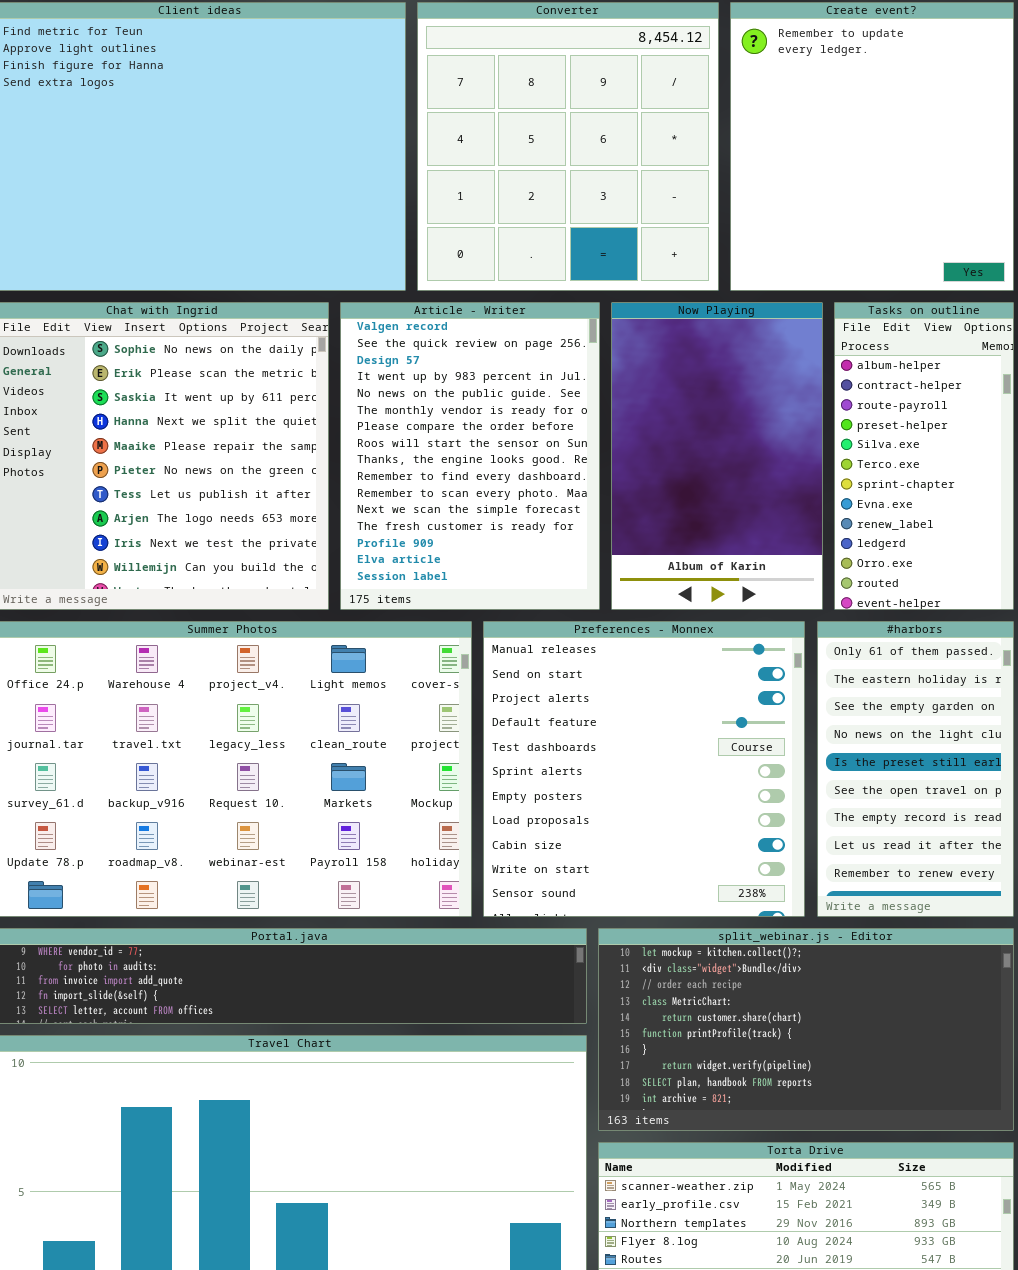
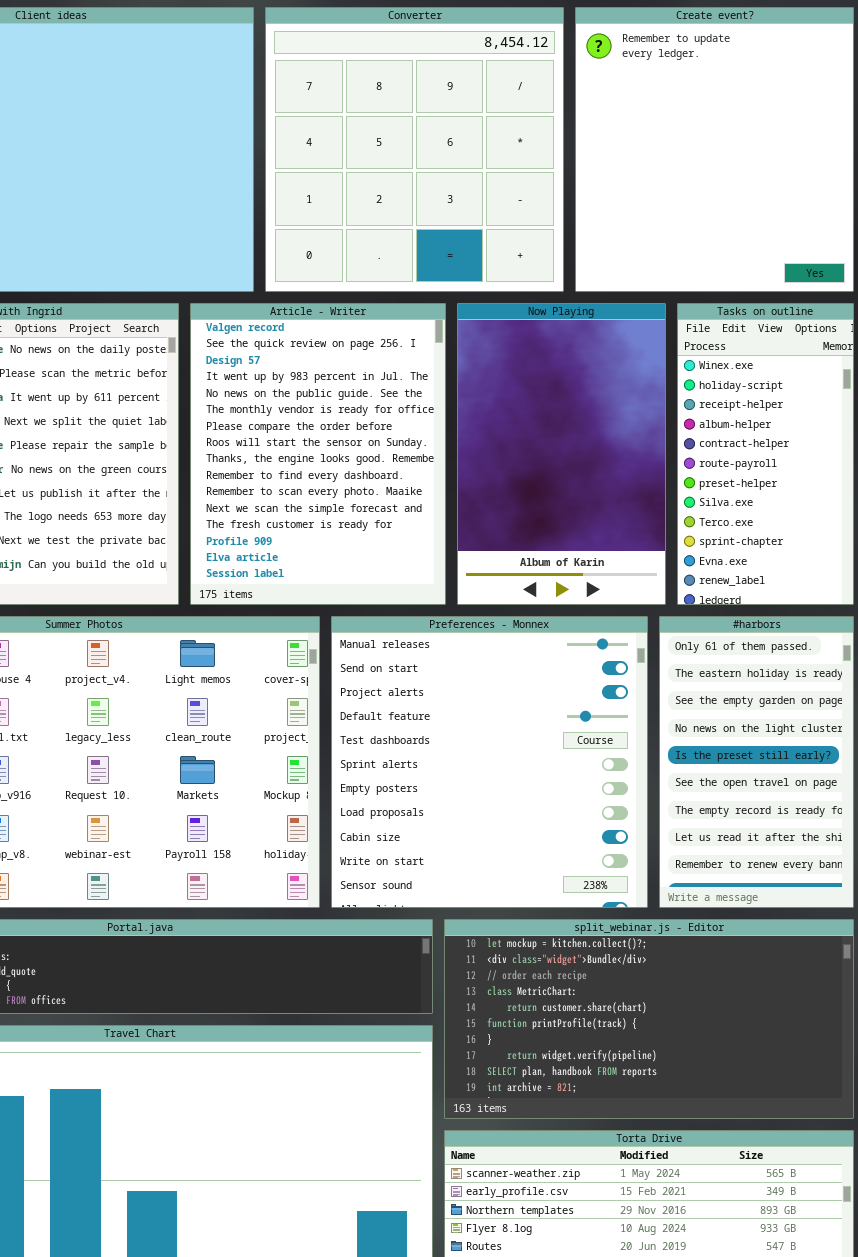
Tasks on outline: [834,302,1014,610] -> [677,303,854,605], scrolled up 3 rows

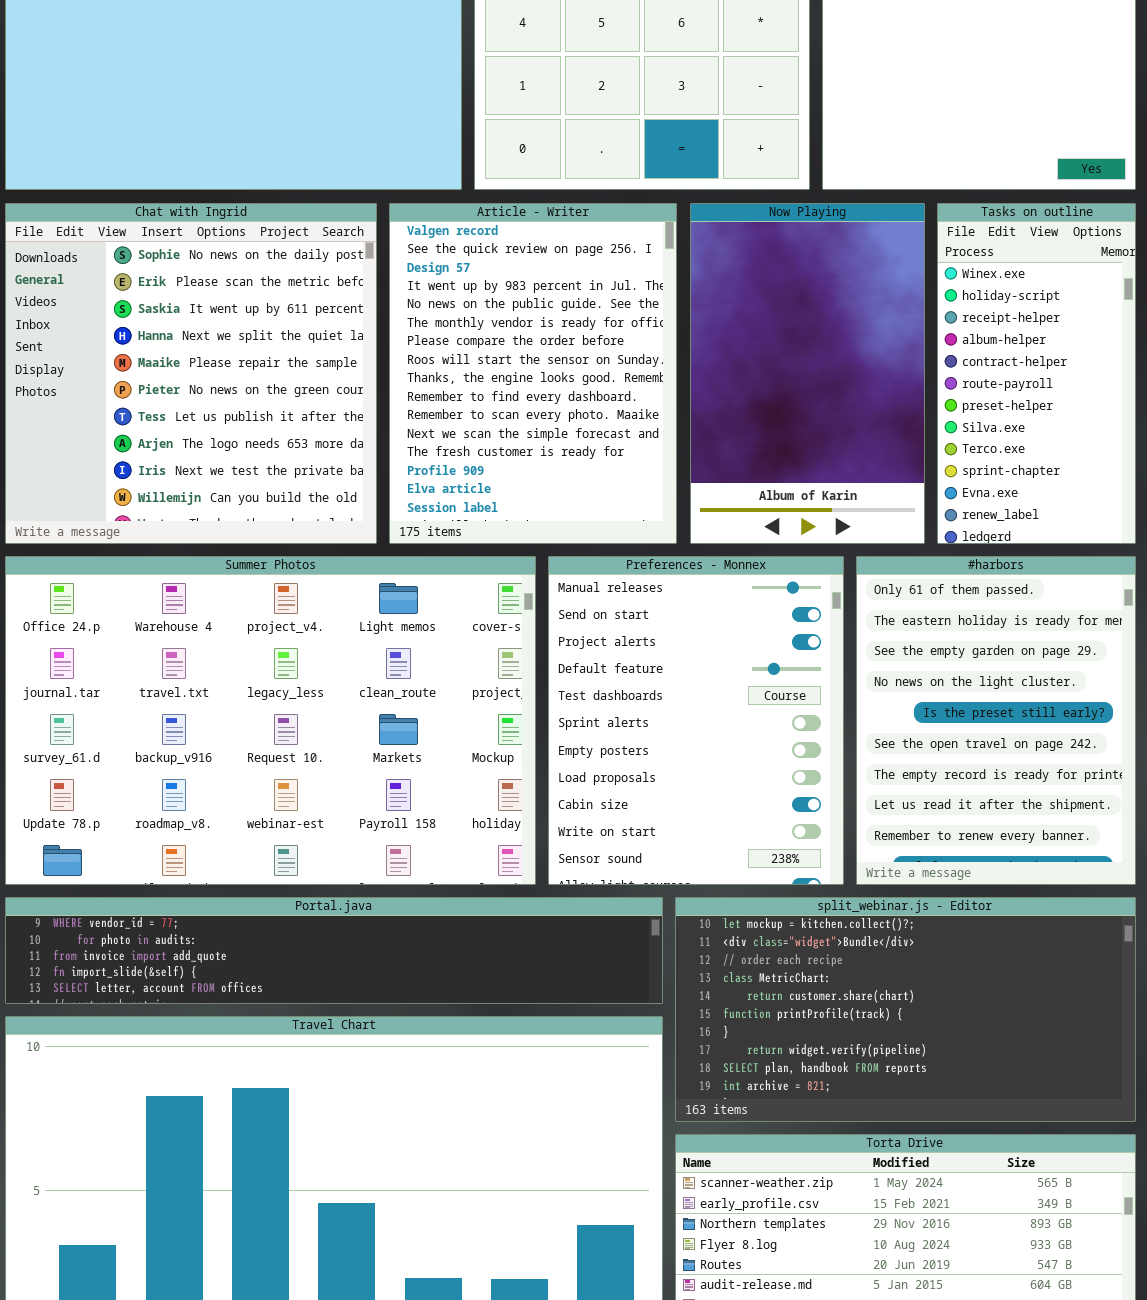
Preferences - Monnex: [331,616,648,908] -> [548,556,844,885], resized
#harbors: [659,616,854,908] -> [856,556,1136,885], resized

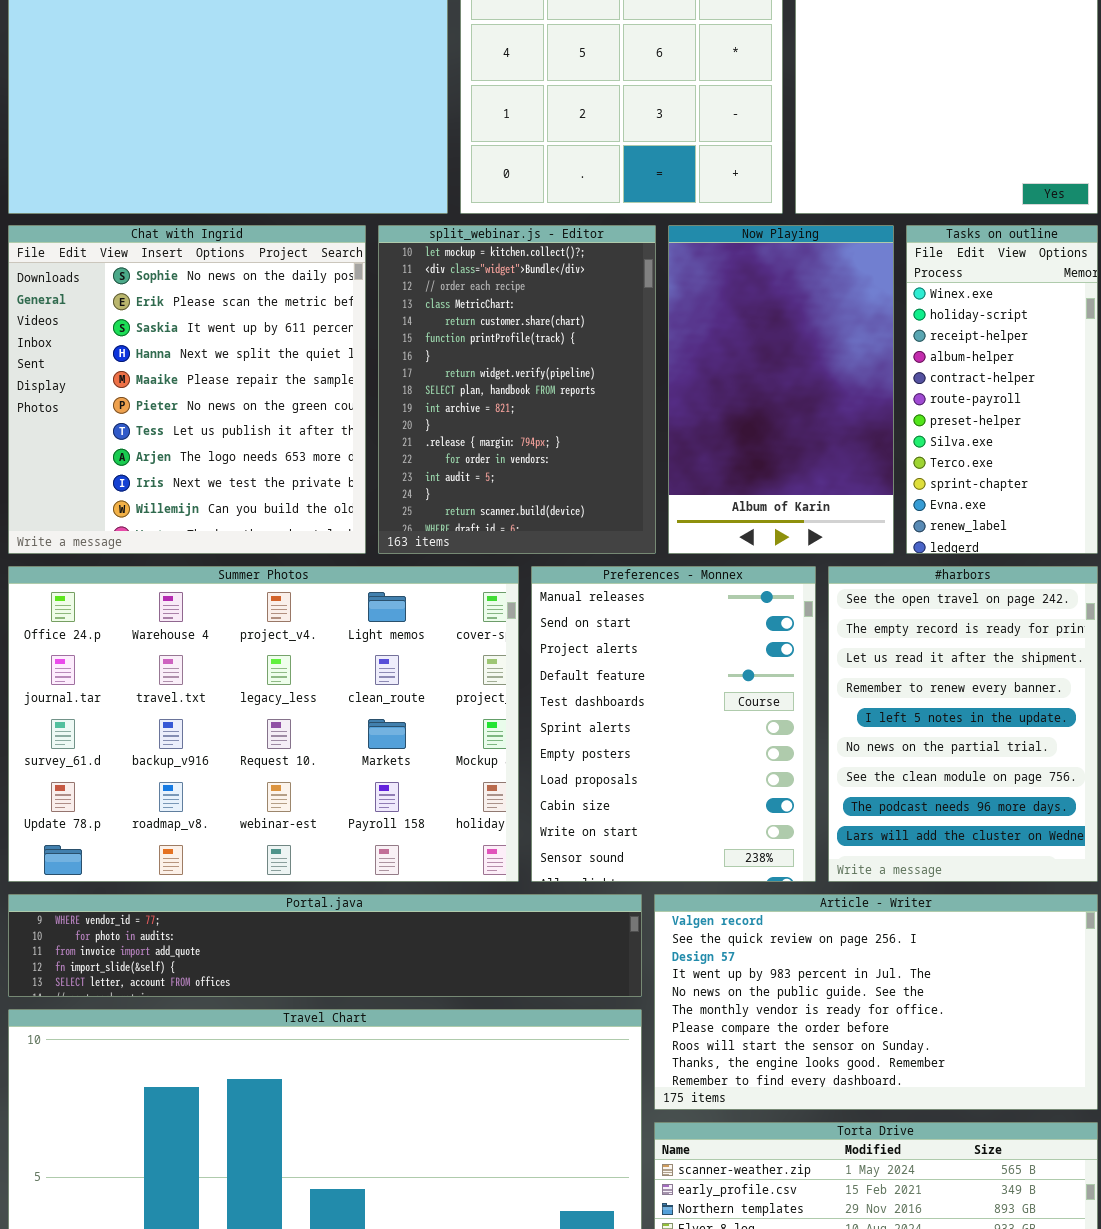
Article - Writer: [389,203,677,544] -> [654,894,1098,1110], moved, resized
#harbors: [856,556,1136,885] -> [828,566,1098,882], scrolled down 5 rows
split_webinar.js - Editor: [675,897,1136,1122] -> [378,225,656,554], moved, resized

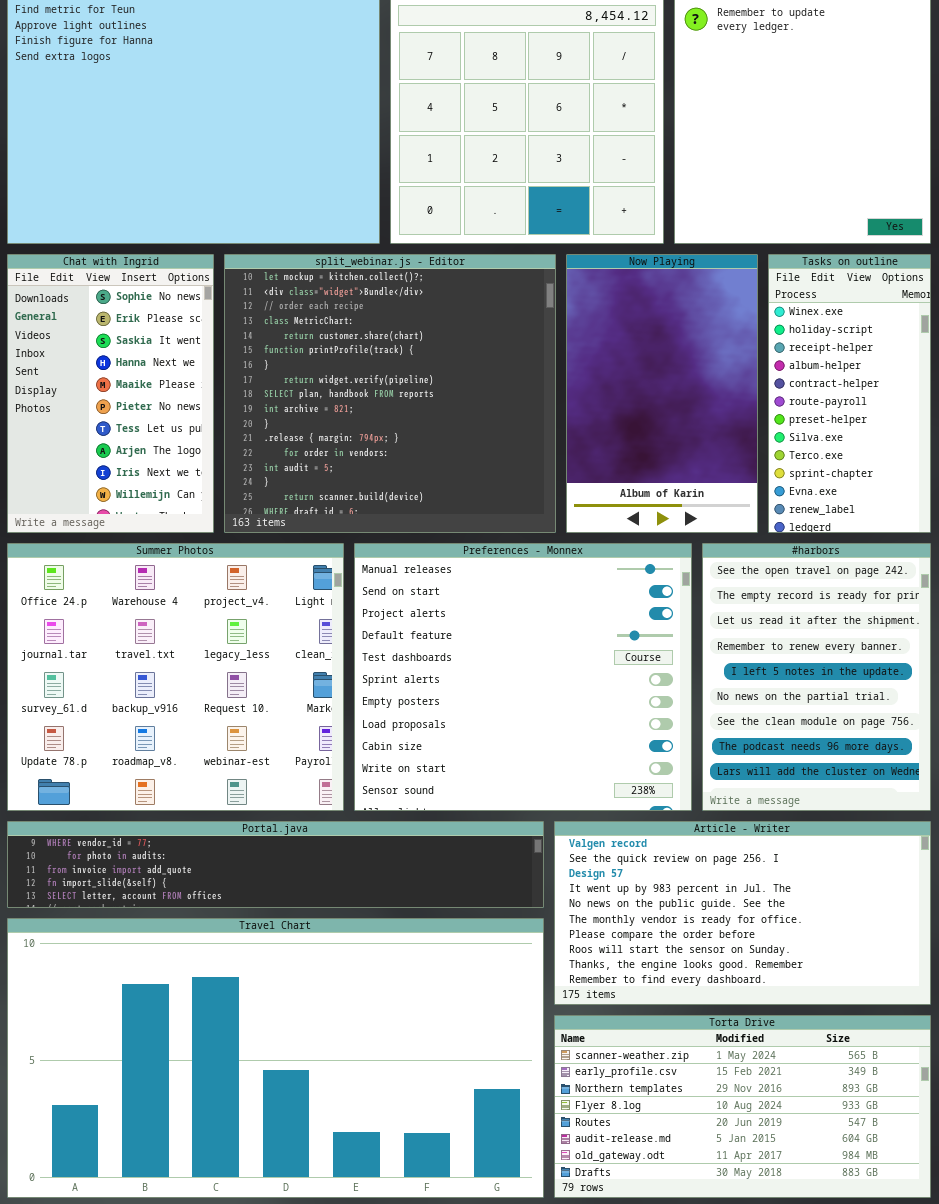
Chat with Ingrid: [8,225,366,554] -> [7,254,214,533], resized
split_webinar.js - Editor: [378,225,656,554] -> [224,254,556,533], resized
Summer Photos: [8,566,519,882] -> [7,543,344,811], resized
Preferences - Monnex: [531,566,816,882] -> [354,543,692,811], resized

